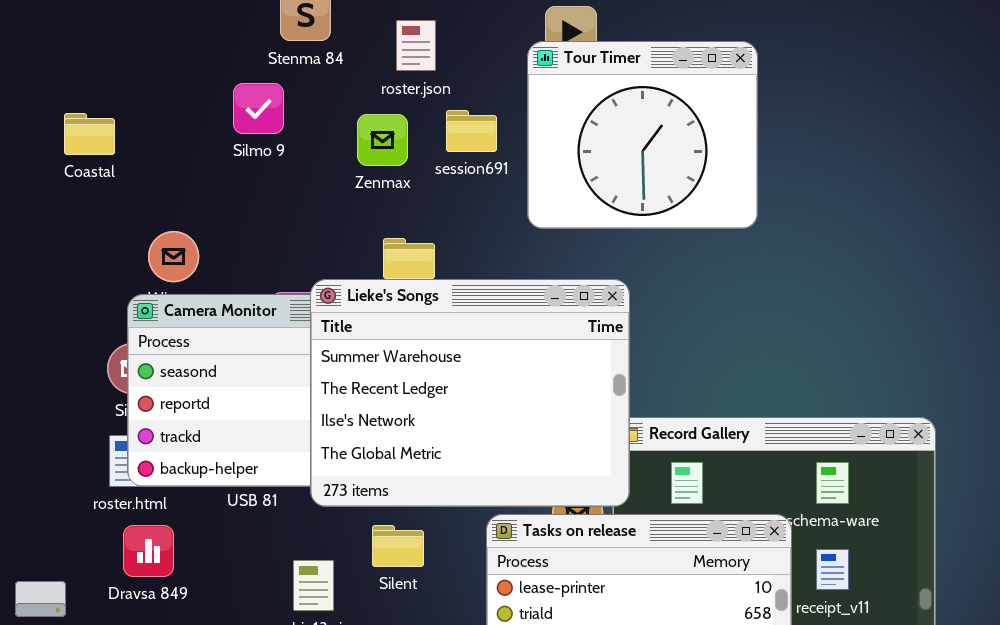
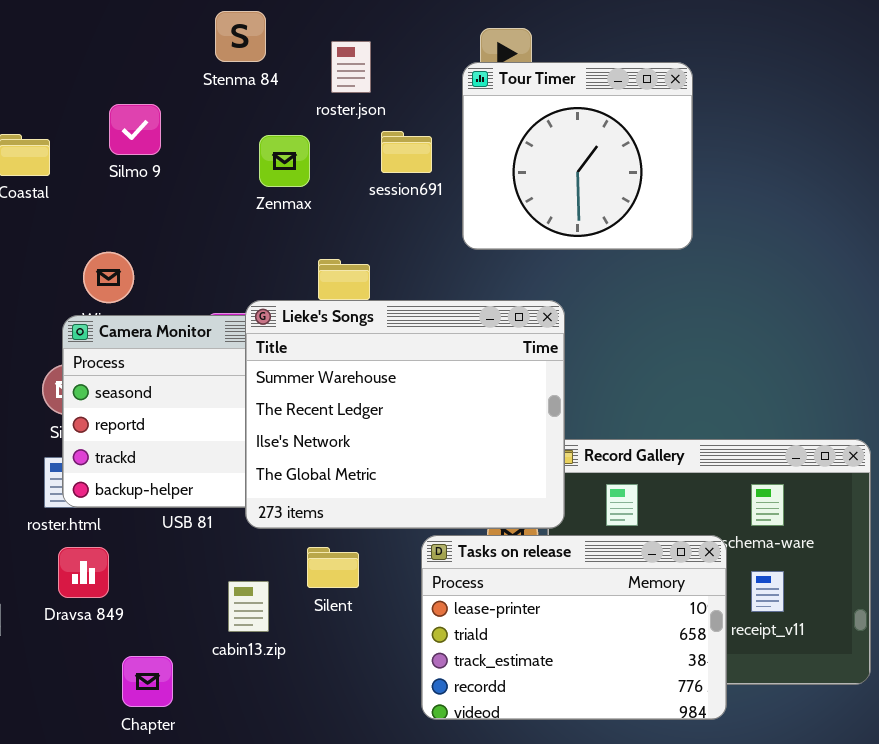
Silmo 9: [233,83,284,134] -> [109,104,161,155], moved
Zenmax: [357,114,408,166] -> [259,135,310,187], moved

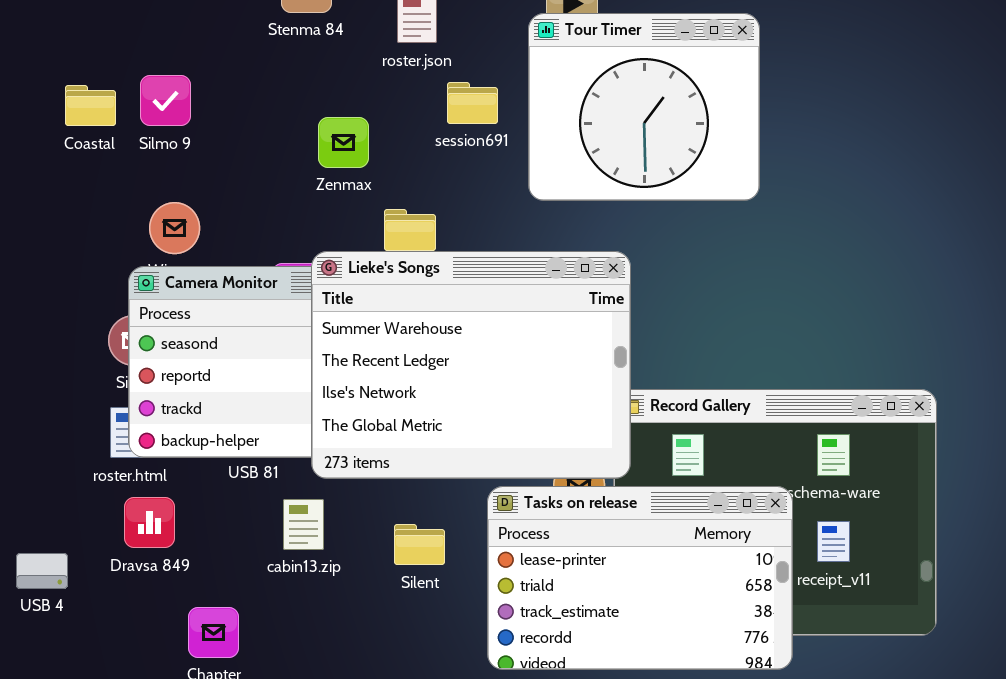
Silmo 9: [109,104,161,155] -> [140,75,191,126], moved
Zenmax: [259,135,310,187] -> [318,117,369,168], moved
Silent: [307,547,359,588] -> [394,524,445,565], moved
cabin13.zip: [228,581,269,632] -> [283,499,324,550], moved

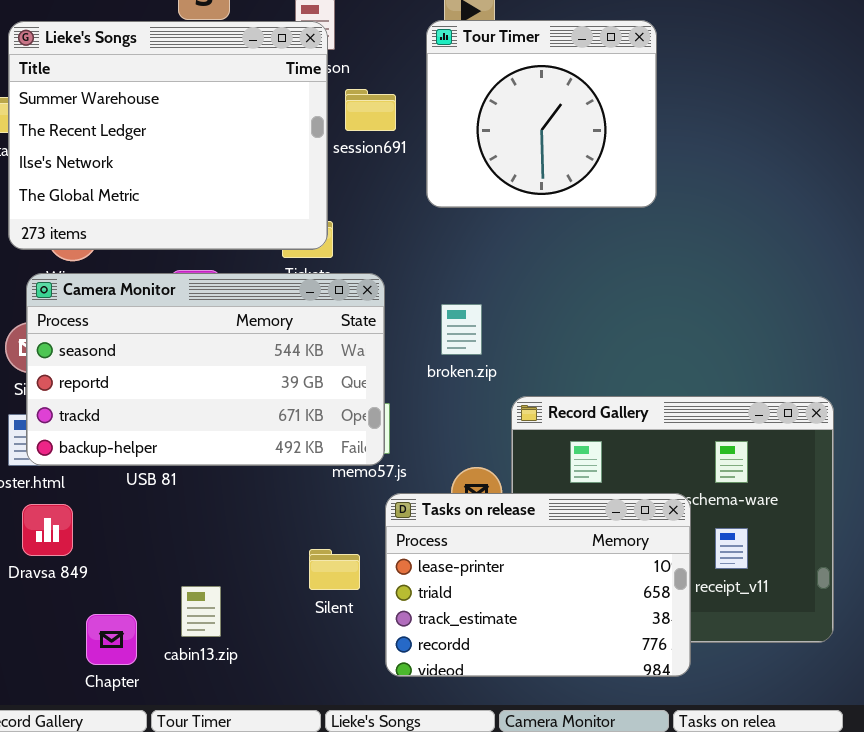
Lieke's Songs: [311,251,631,479] -> [8,21,328,250], moved
cabin13.zip: [283,499,324,550] -> [181,586,221,637], moved
Silent: [394,524,445,565] -> [309,549,360,590], moved

